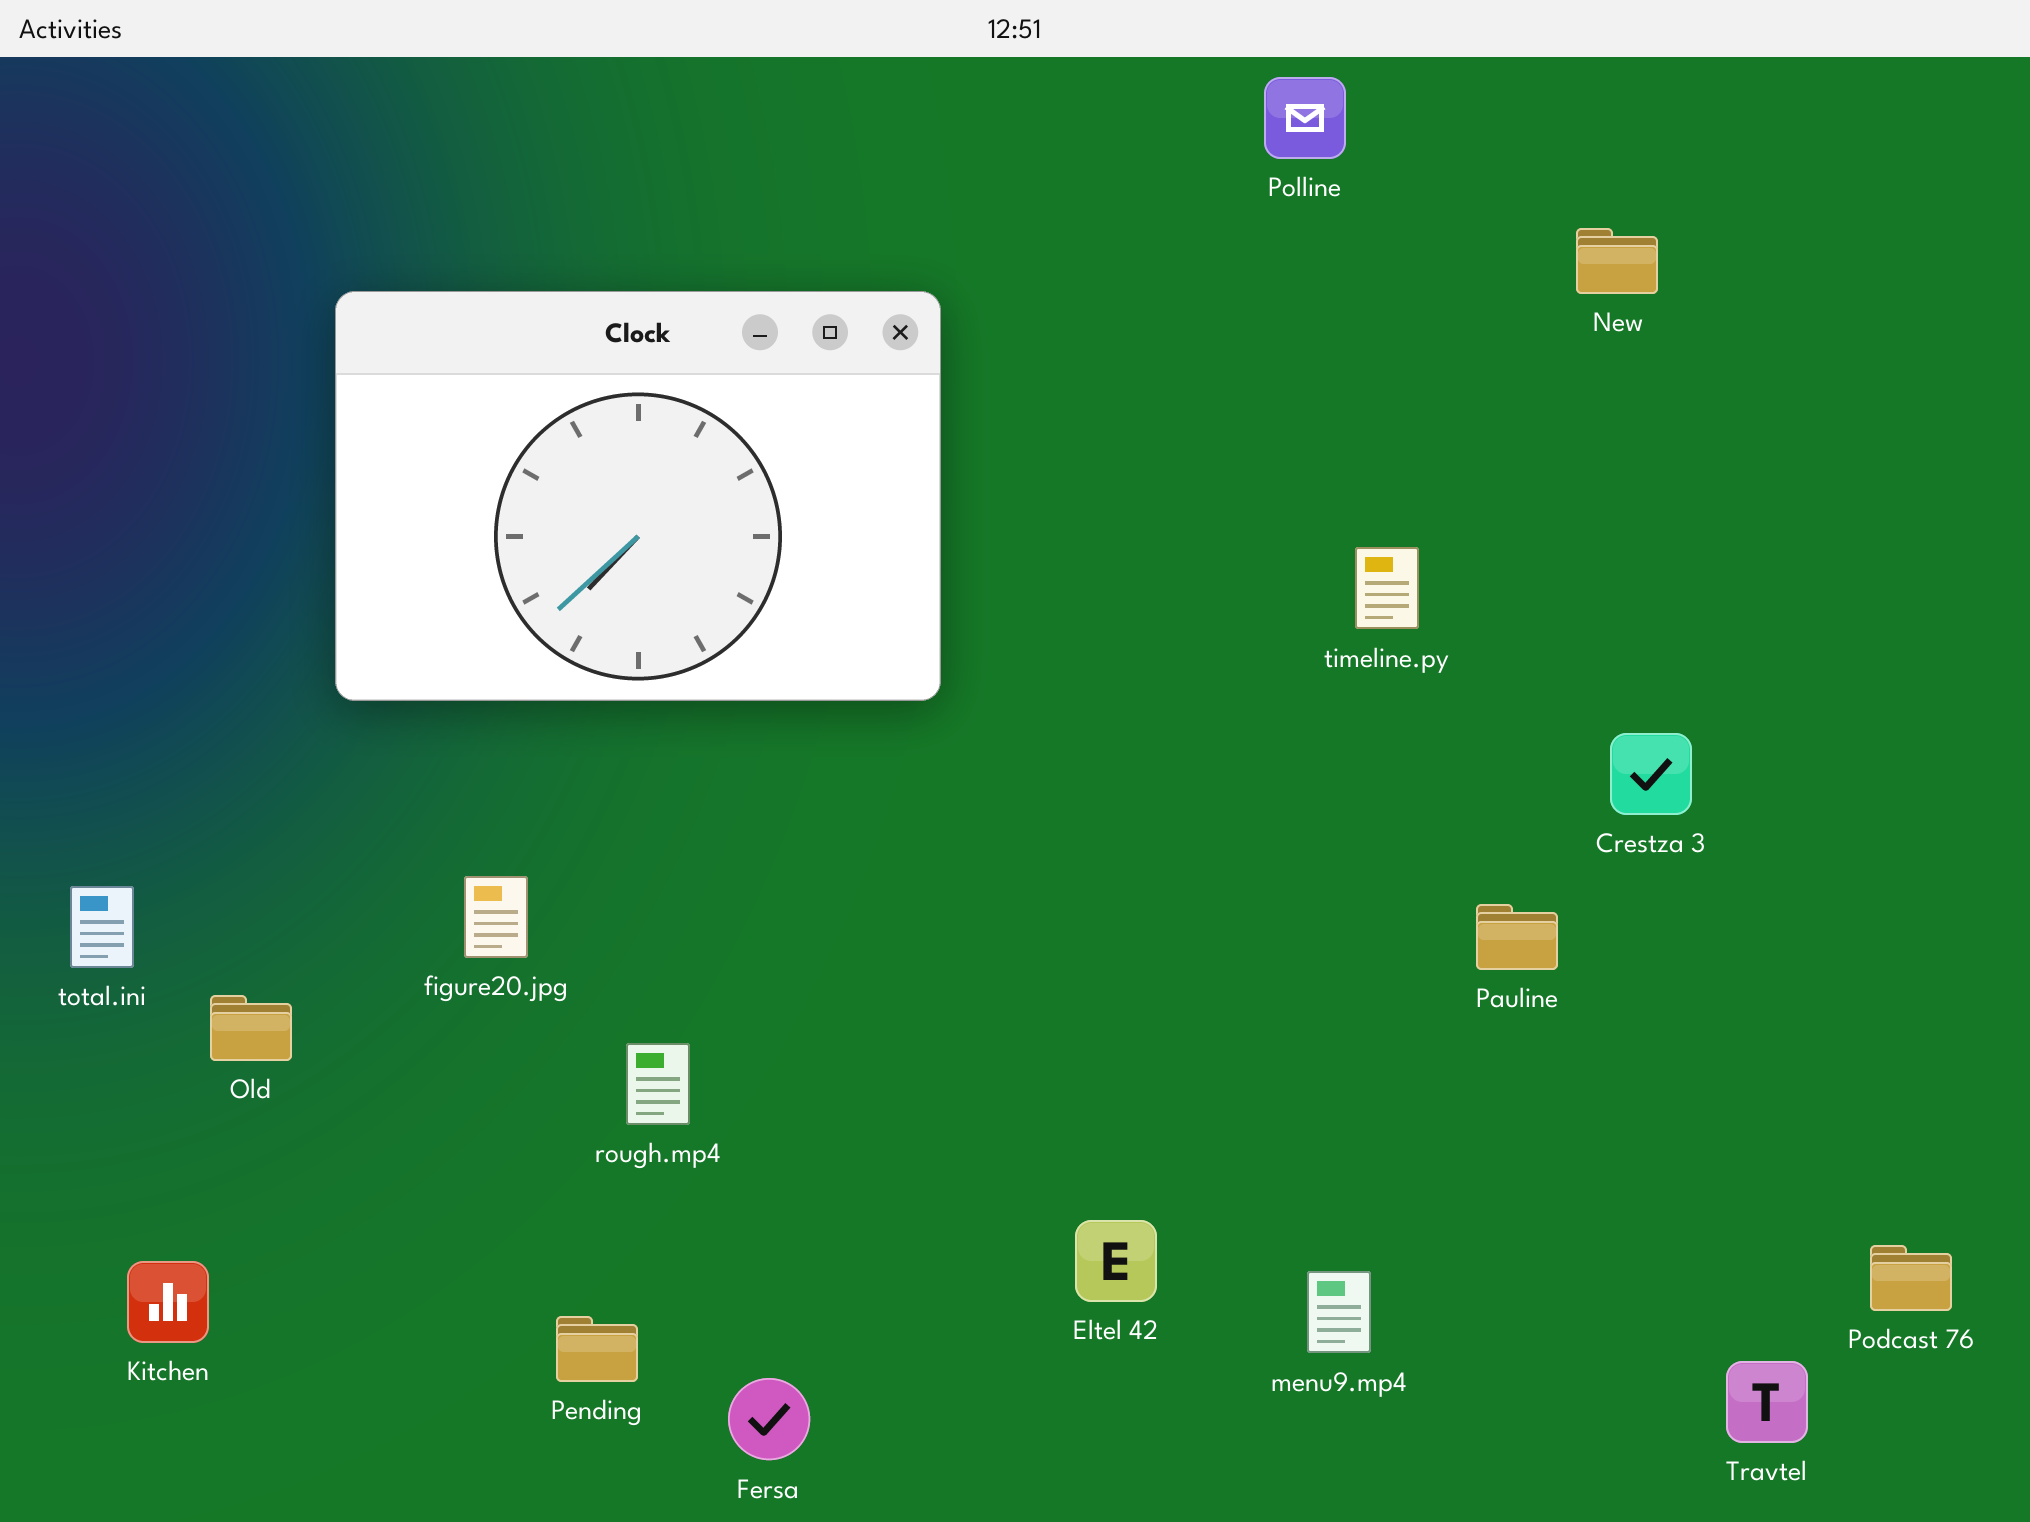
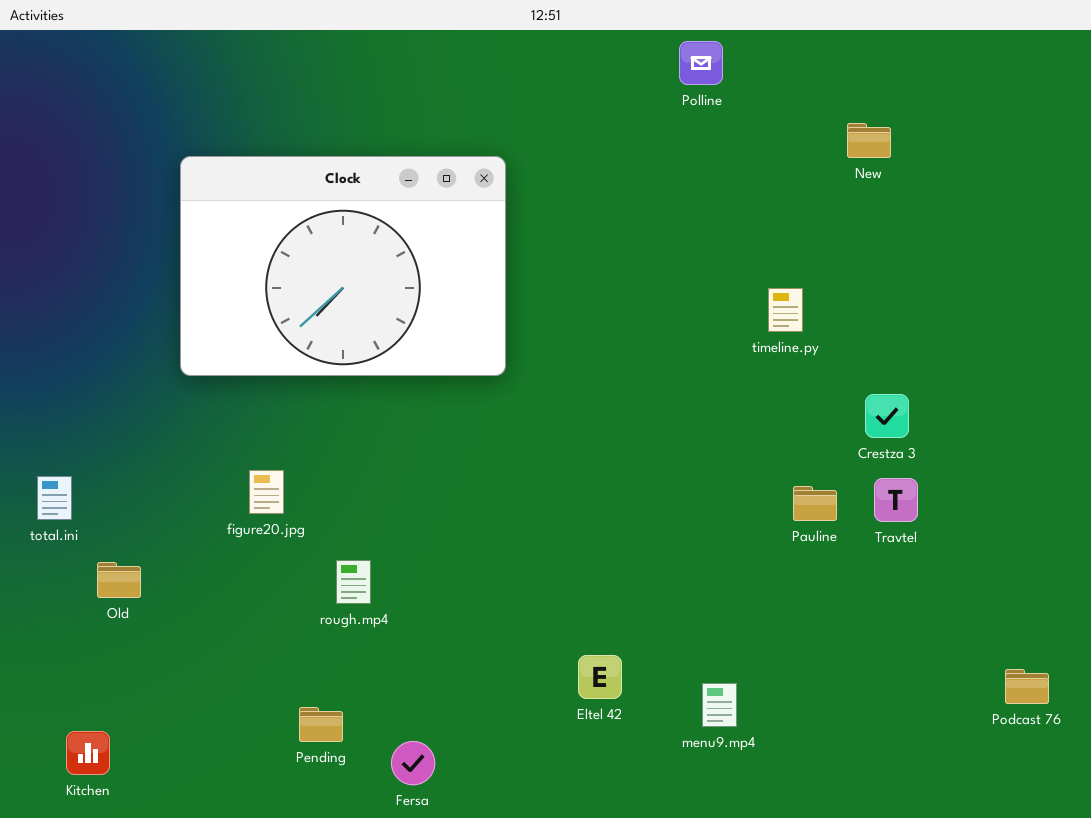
timeline.py: [1355,547,1419,629] -> [768,288,803,332], moved
Old: [210,995,292,1061] -> [97,562,141,598], moved
Kitchen: [127,1261,209,1343] -> [66,731,110,775], moved
Travtel: [1726,1361,1808,1443] -> [874,478,918,522], moved

